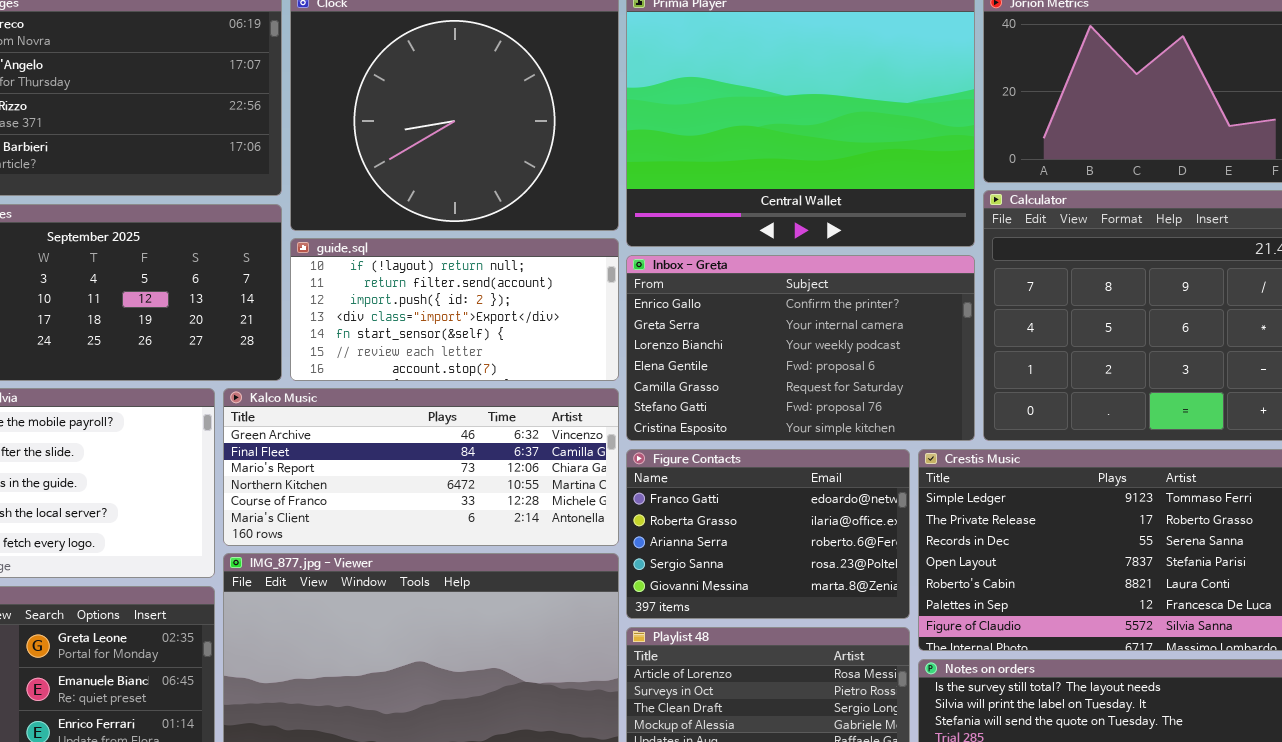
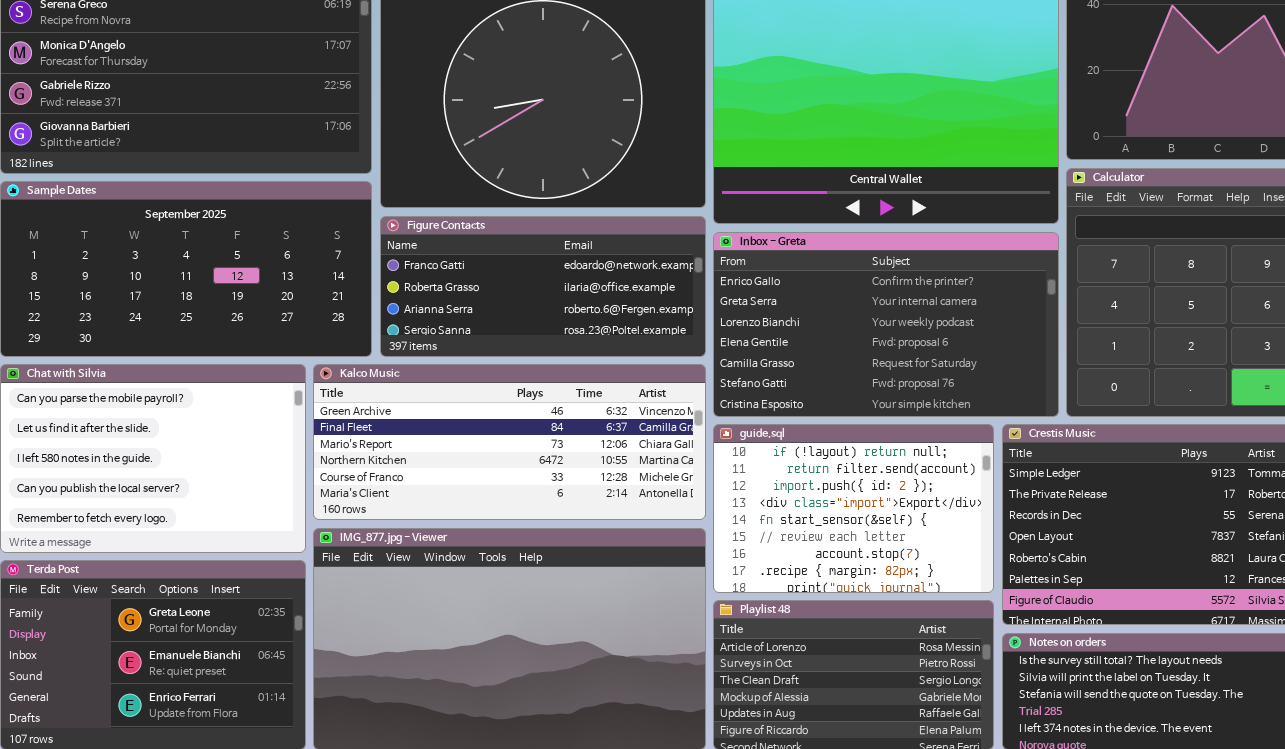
guide.sql: [290,238,619,381] -> [713,424,994,593], moved, resized
Figure Contacts: [626,449,910,619] -> [380,216,706,357], moved, resized

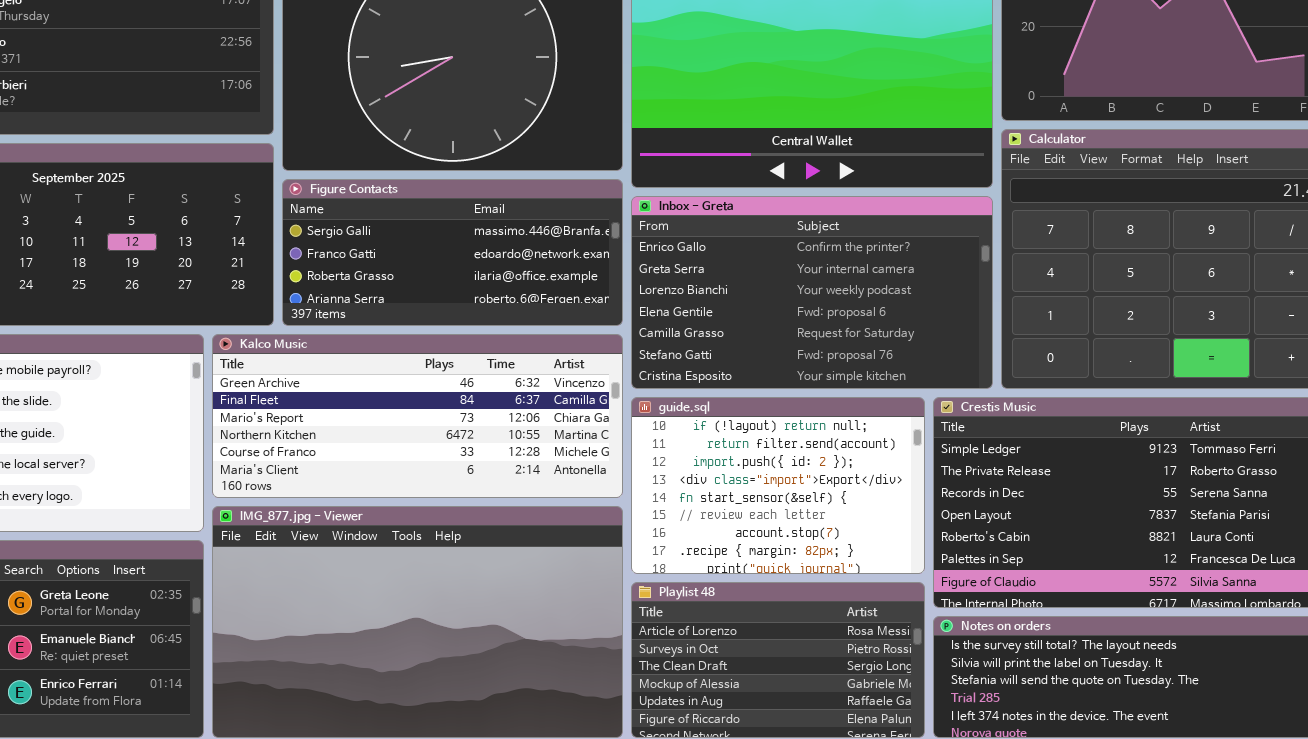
Figure Contacts: [380,216,706,357] -> [282,179,623,326], scrolled up 1 row

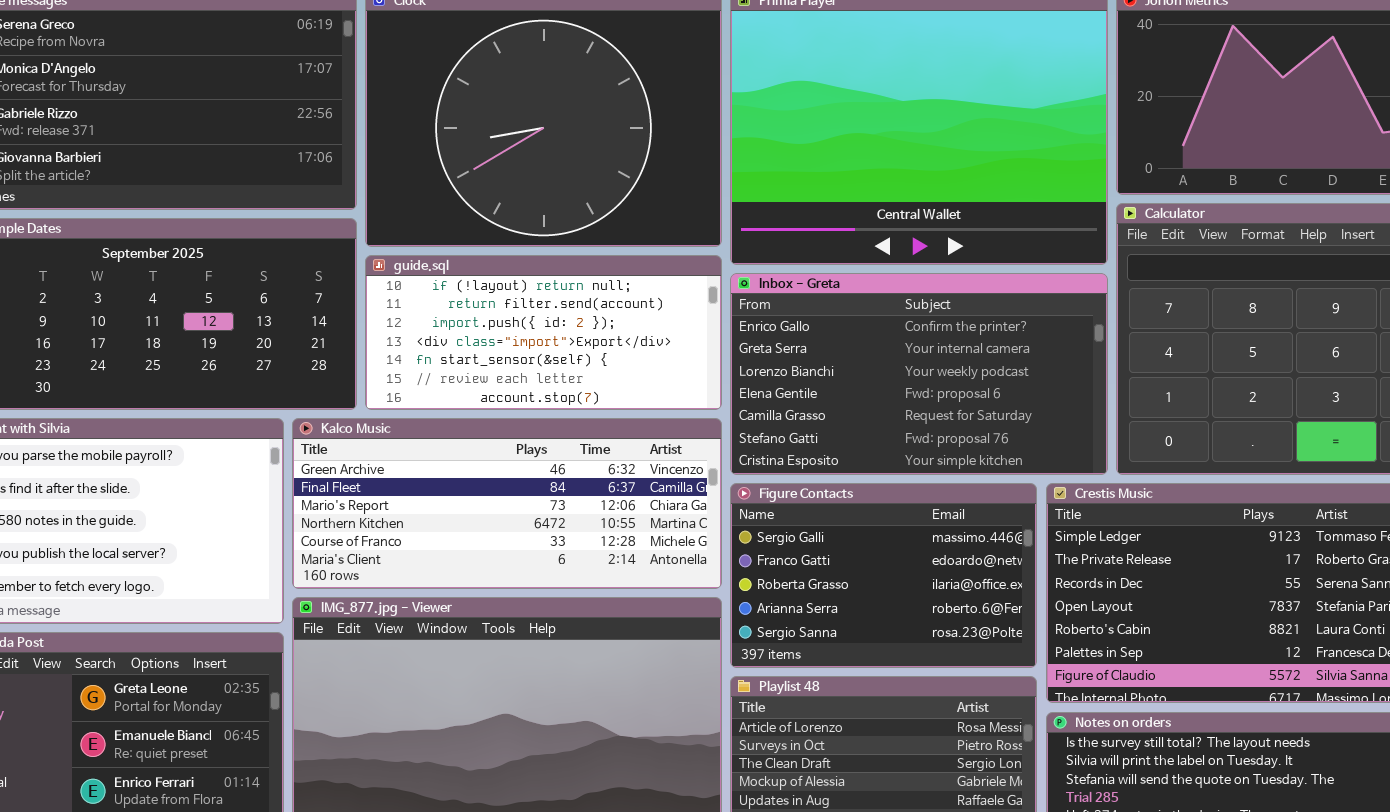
Figure Contacts: [282,179,623,326] -> [730,483,1037,668], moved, resized
guide.sql: [631,397,925,574] -> [365,255,722,410], moved, resized

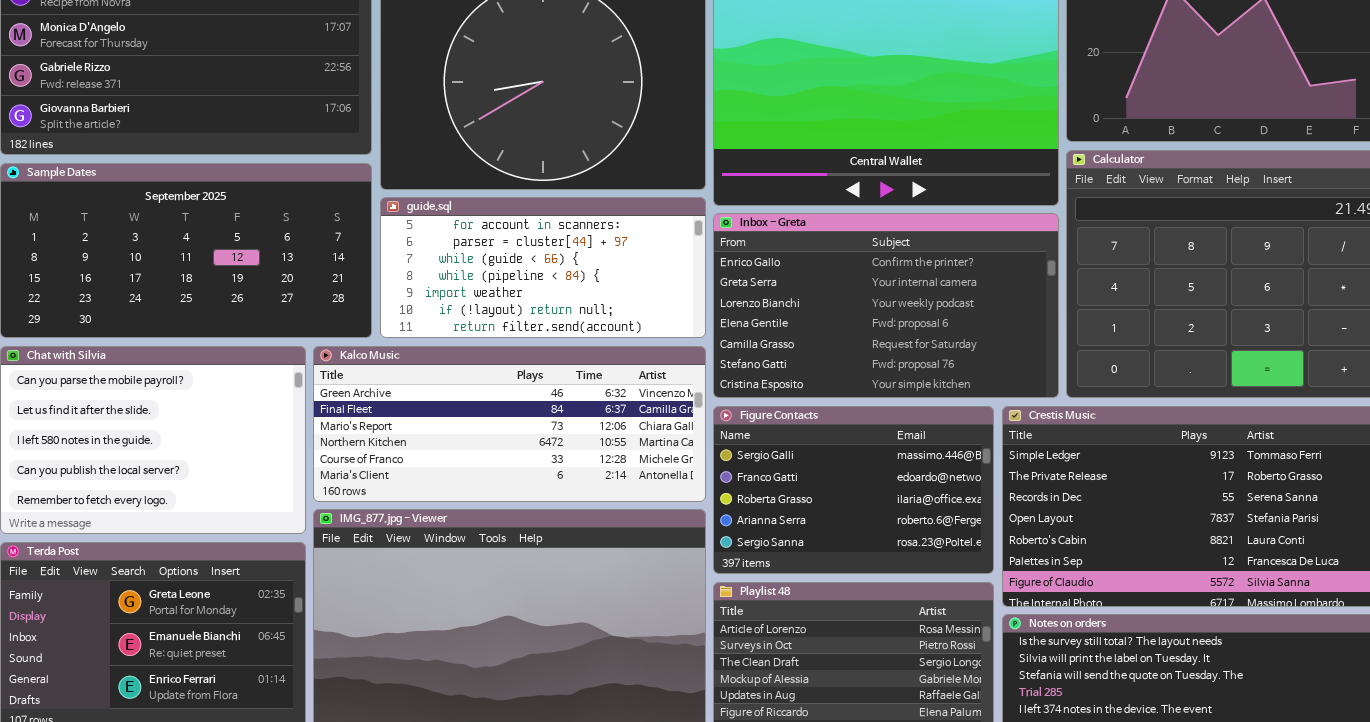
guide.sql: [365,255,722,410] -> [380,197,706,338], scrolled up 5 rows

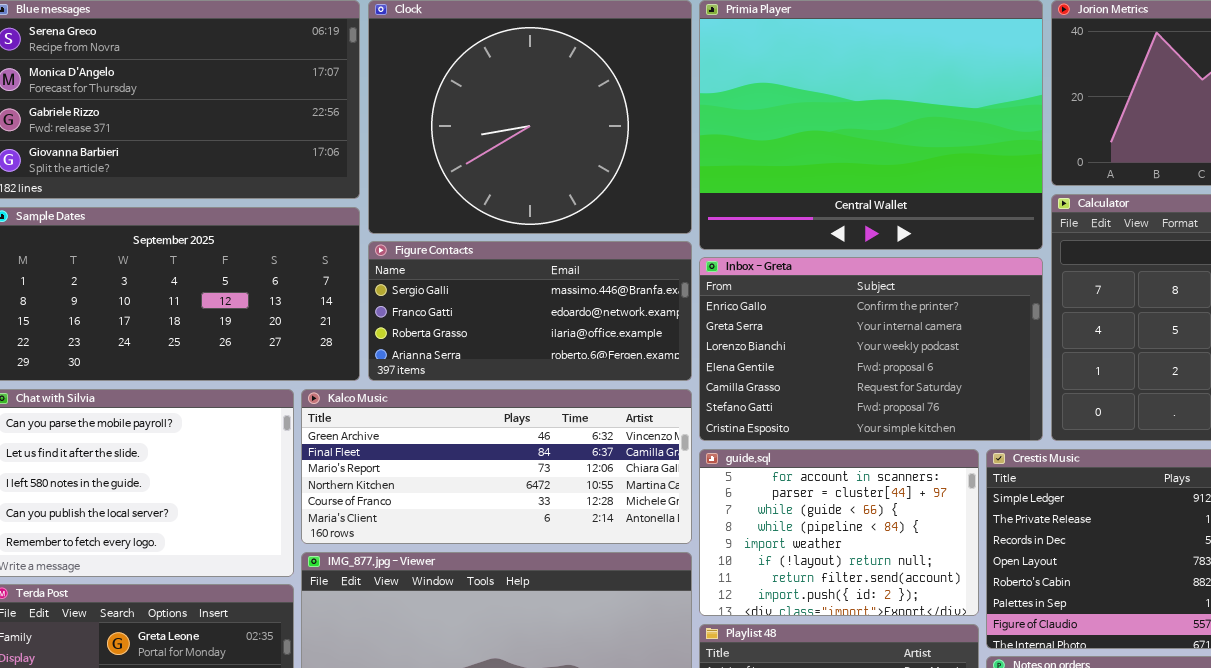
guide.sql: [380,197,706,338] -> [699,449,979,616], moved, resized
Figure Contacts: [713,406,994,574] -> [368,241,692,381], moved, resized

